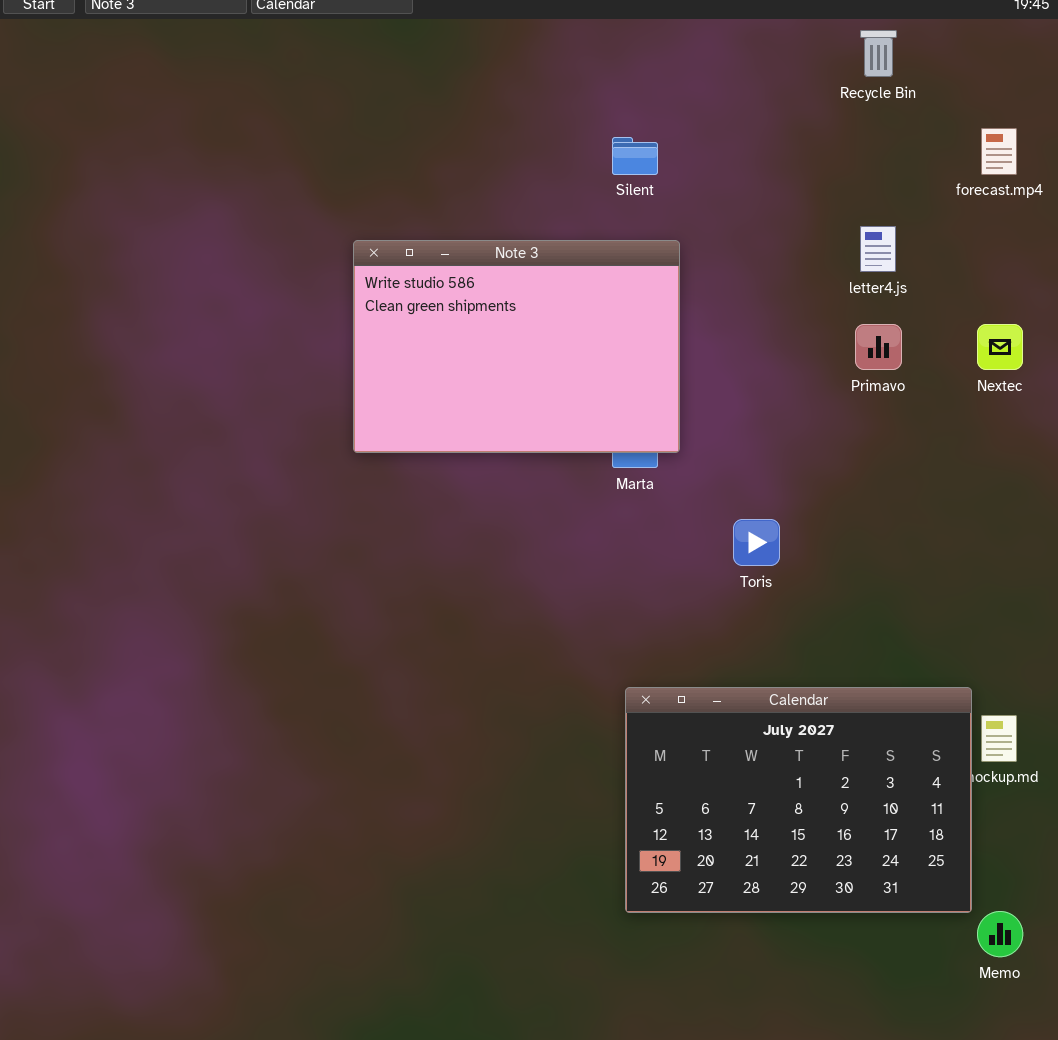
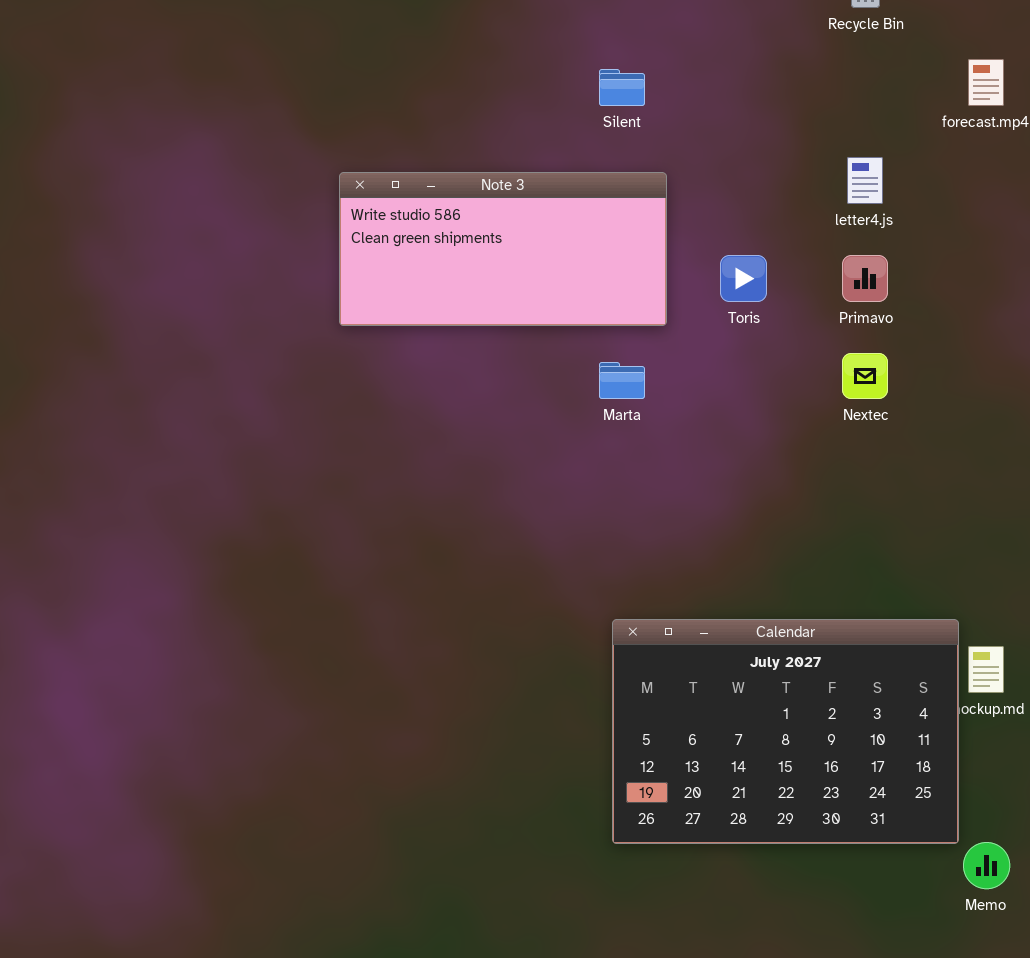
Note 3: [353,240,680,453] -> [339,172,667,326], resized
Nextec: [977,324,1023,370] -> [842,353,888,399], moved
Toris: [733,519,780,566] -> [720,255,767,302], moved

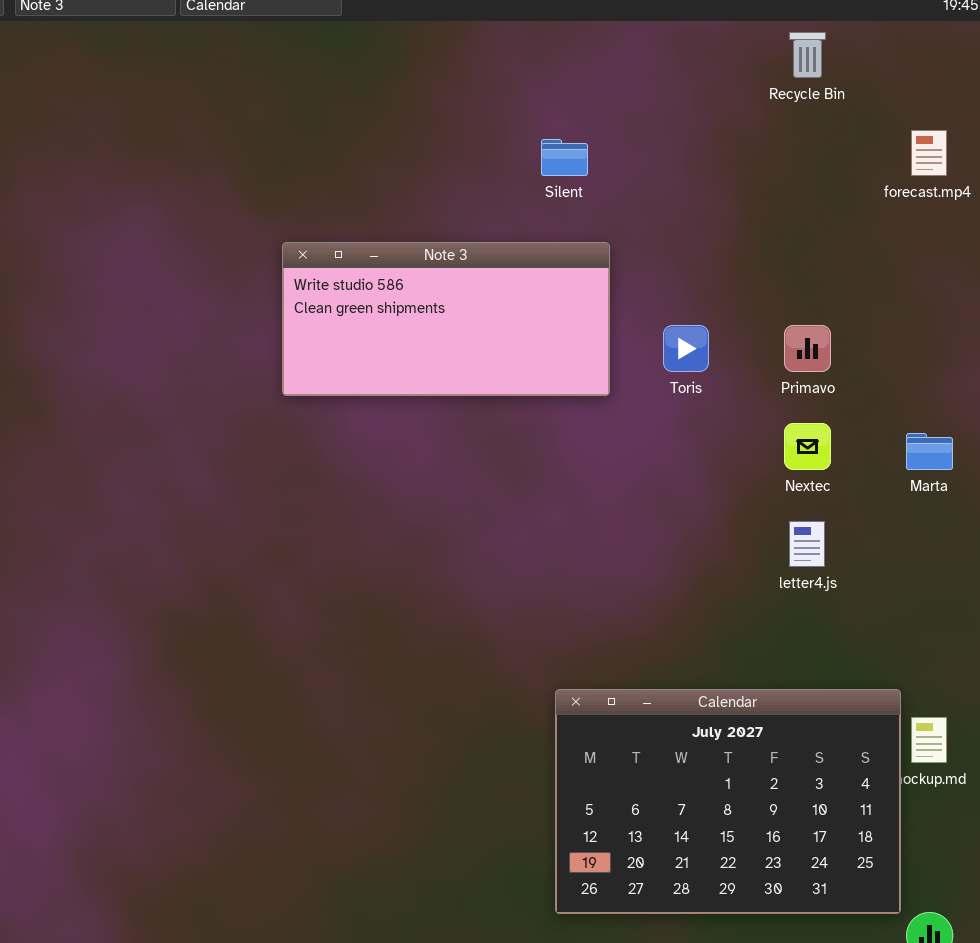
letter4.js: [847,157,883,204] -> [789,521,825,567], moved
Marta: [599,362,645,399] -> [906,433,953,470], moved

